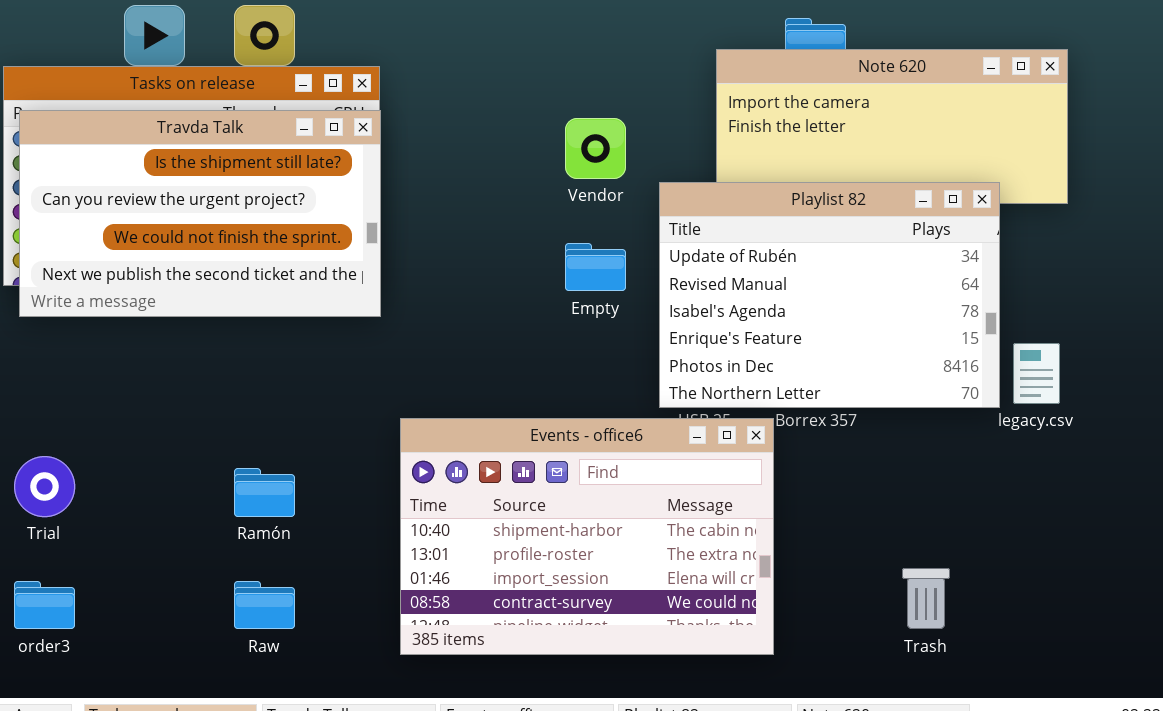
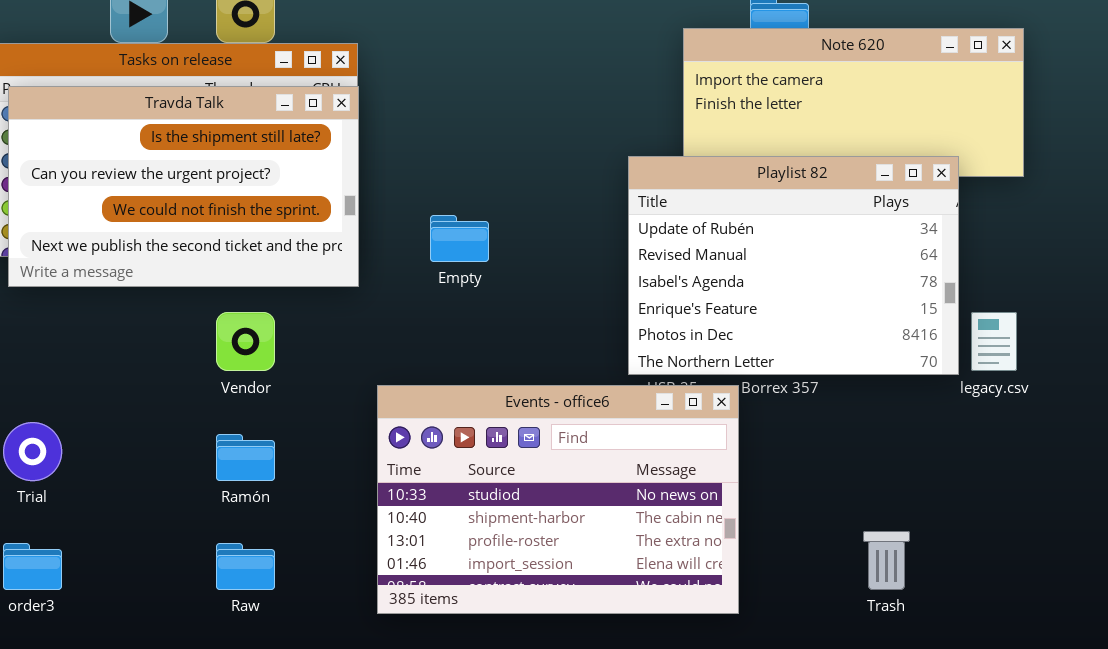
Vendor: [565,118,626,179] -> [216,312,275,371], moved
Empty: [565,243,626,291] -> [430,215,489,262], moved
Events - office6: [400,418,774,655] -> [377,385,739,614], scrolled up 1 row

